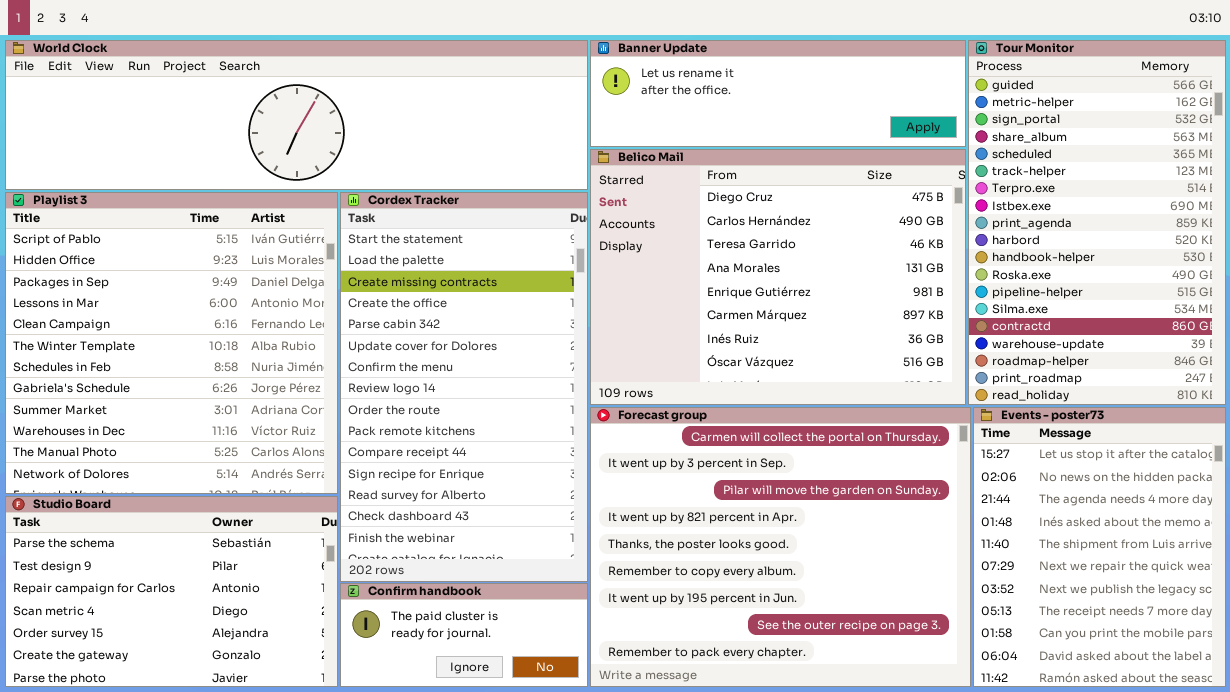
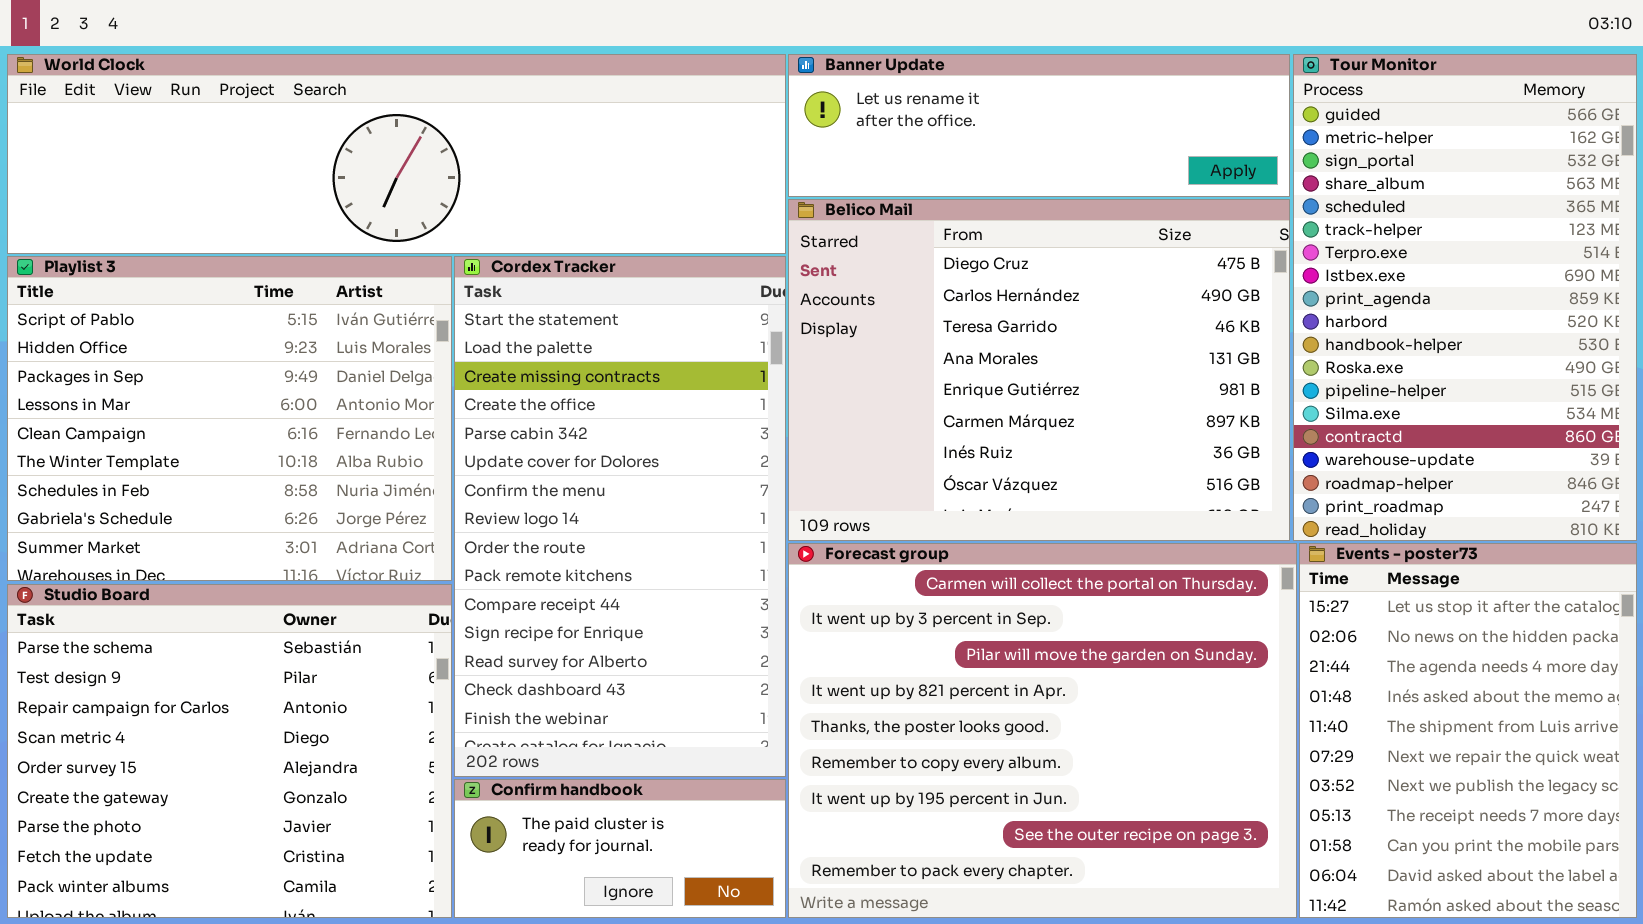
Playlist 3: [5,192,338,494] -> [7,256,452,581], resized
Studio Board: [5,496,338,687] -> [7,584,452,918], resized

